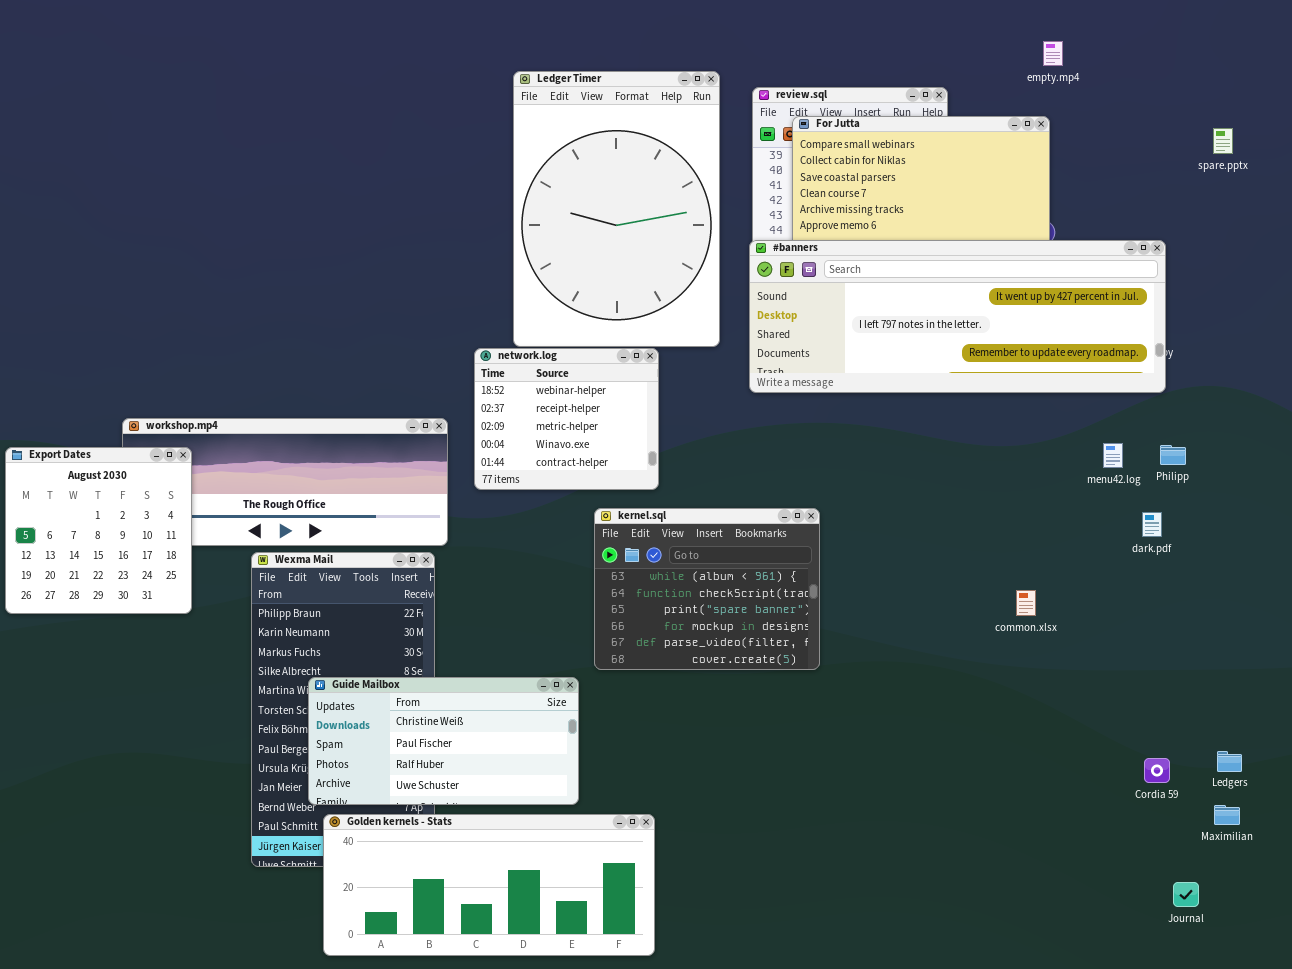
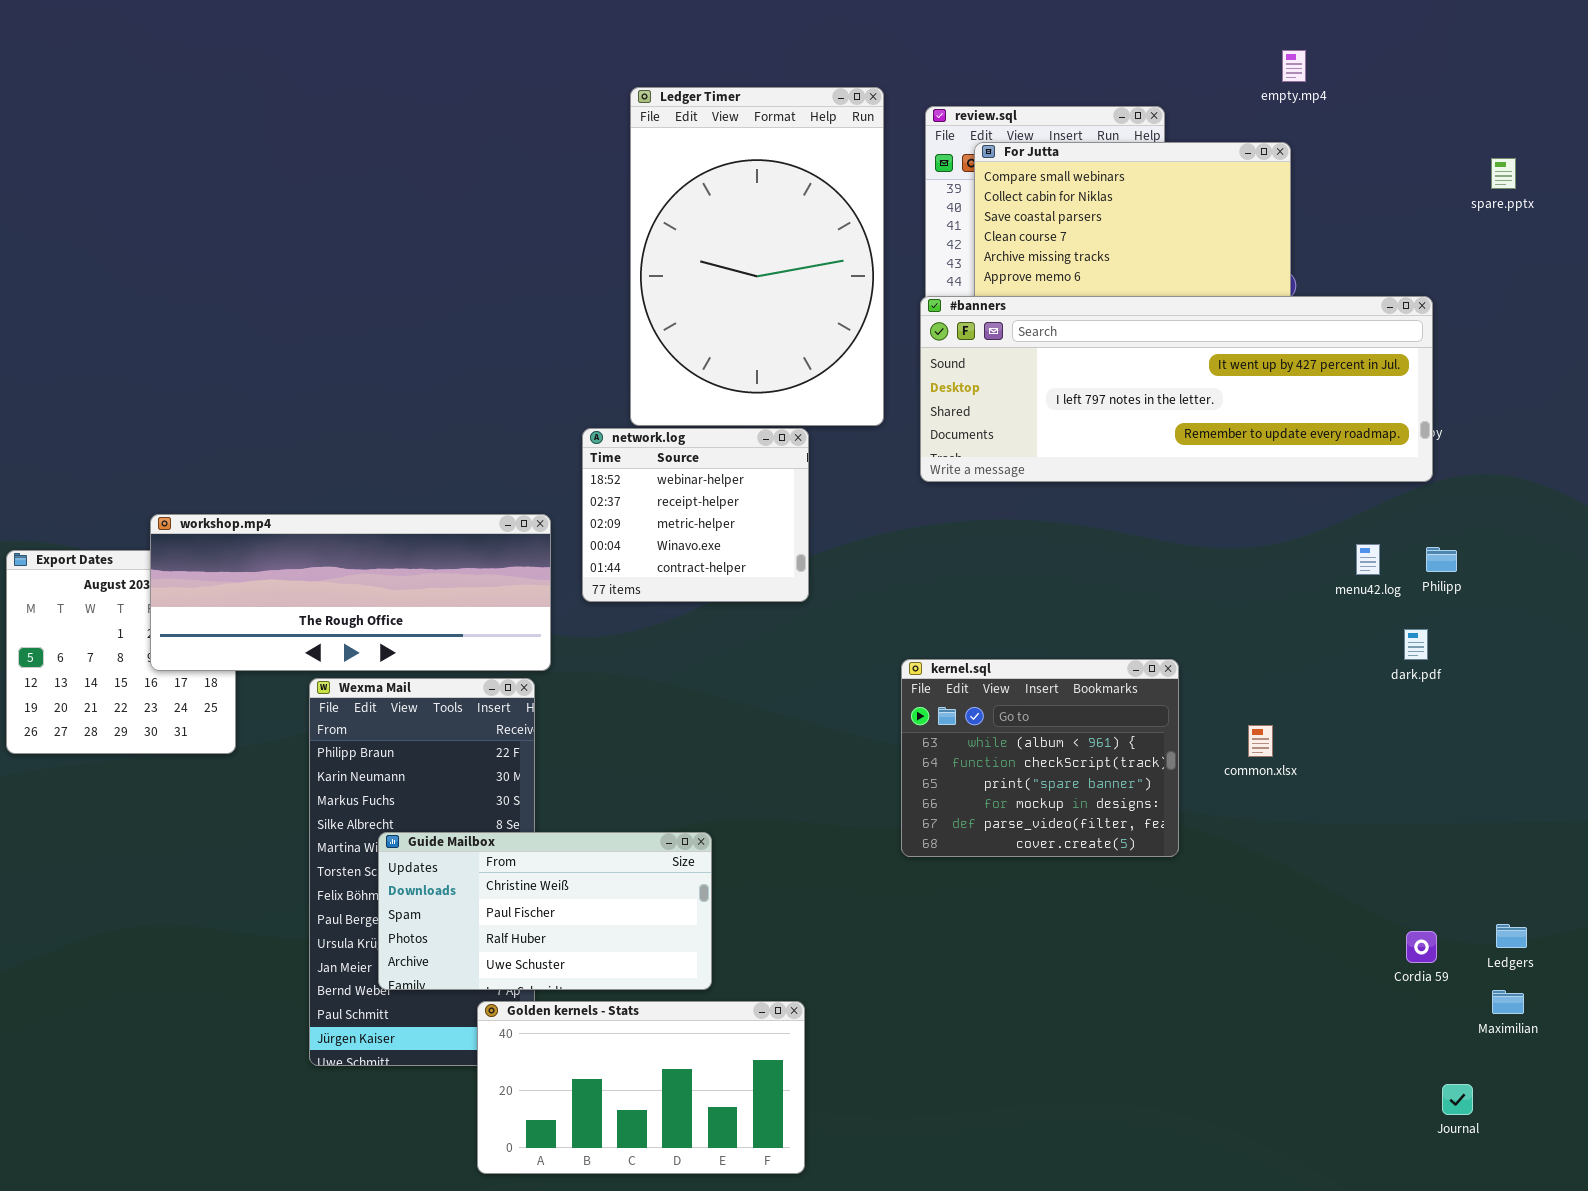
workshop.mp4: [122,418,448,546] -> [150,514,551,671], raised
kernel.sql: [594,508,820,670] -> [901,659,1179,857], moved
Golden kernels - Stats: [323,814,655,956] -> [477,1001,805,1174], resized

